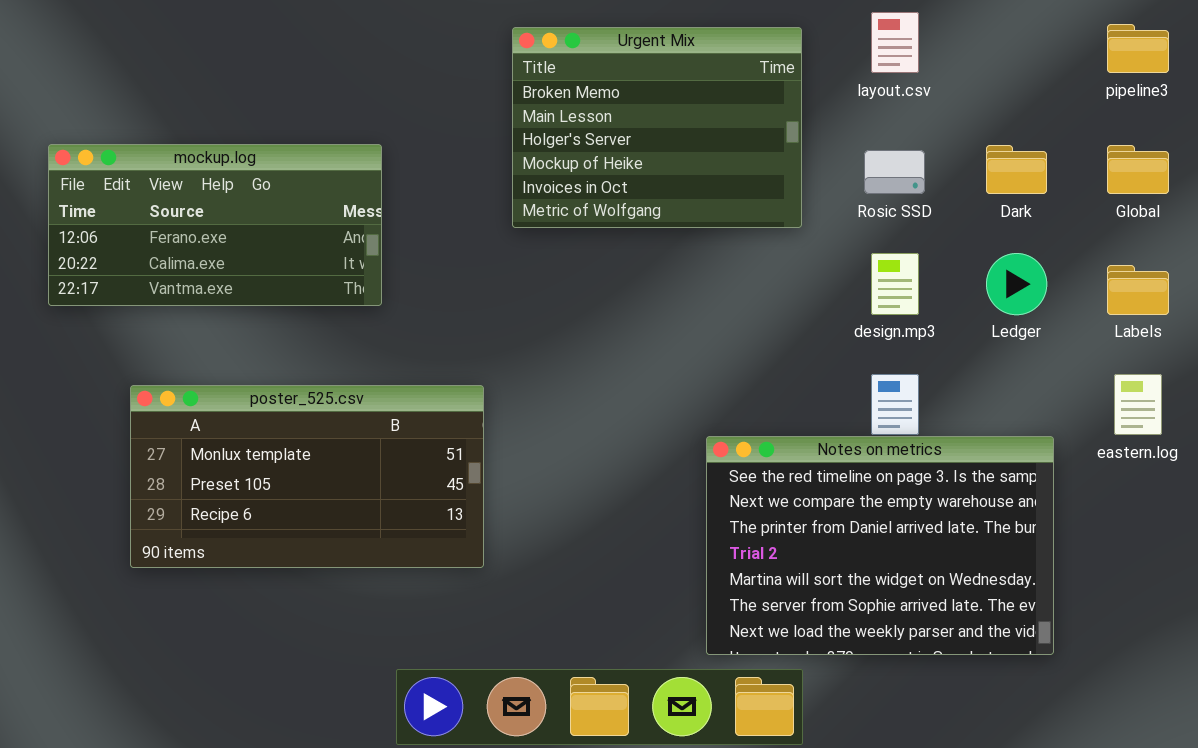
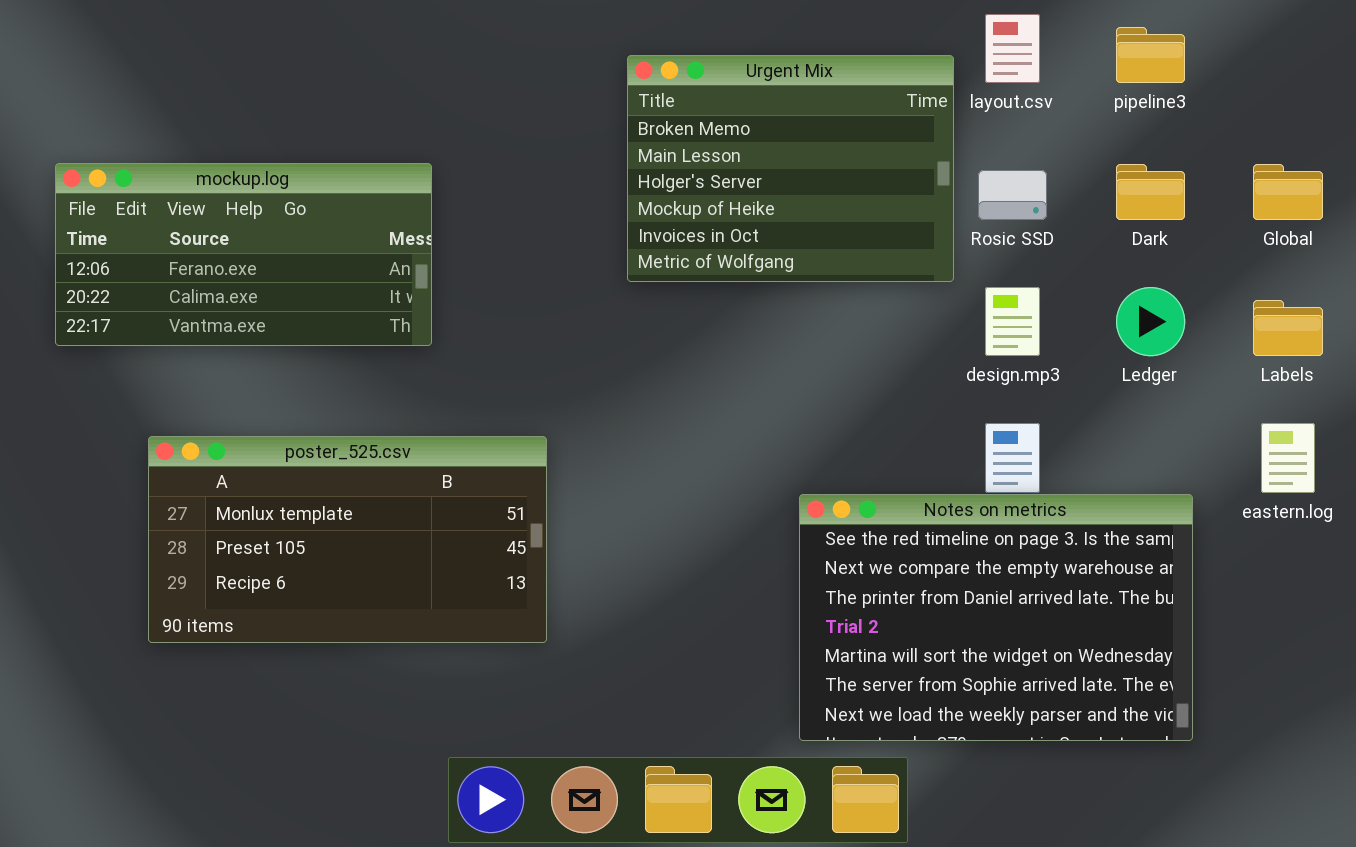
pipeline3: [1107,24,1169,73] -> [1116,27,1185,83], moved
Urgent Mix: [512,27,802,228] -> [627,55,954,282], moved

